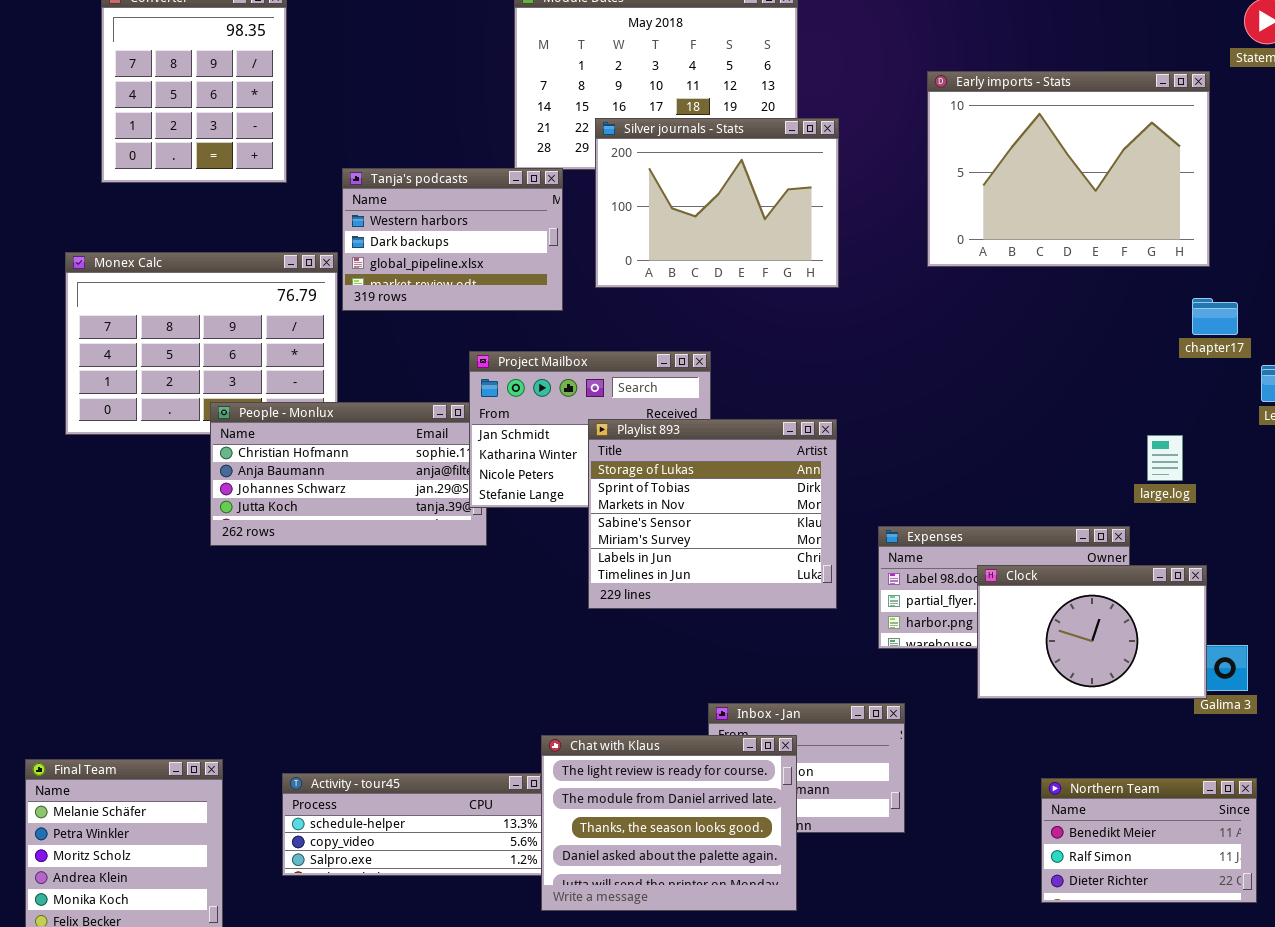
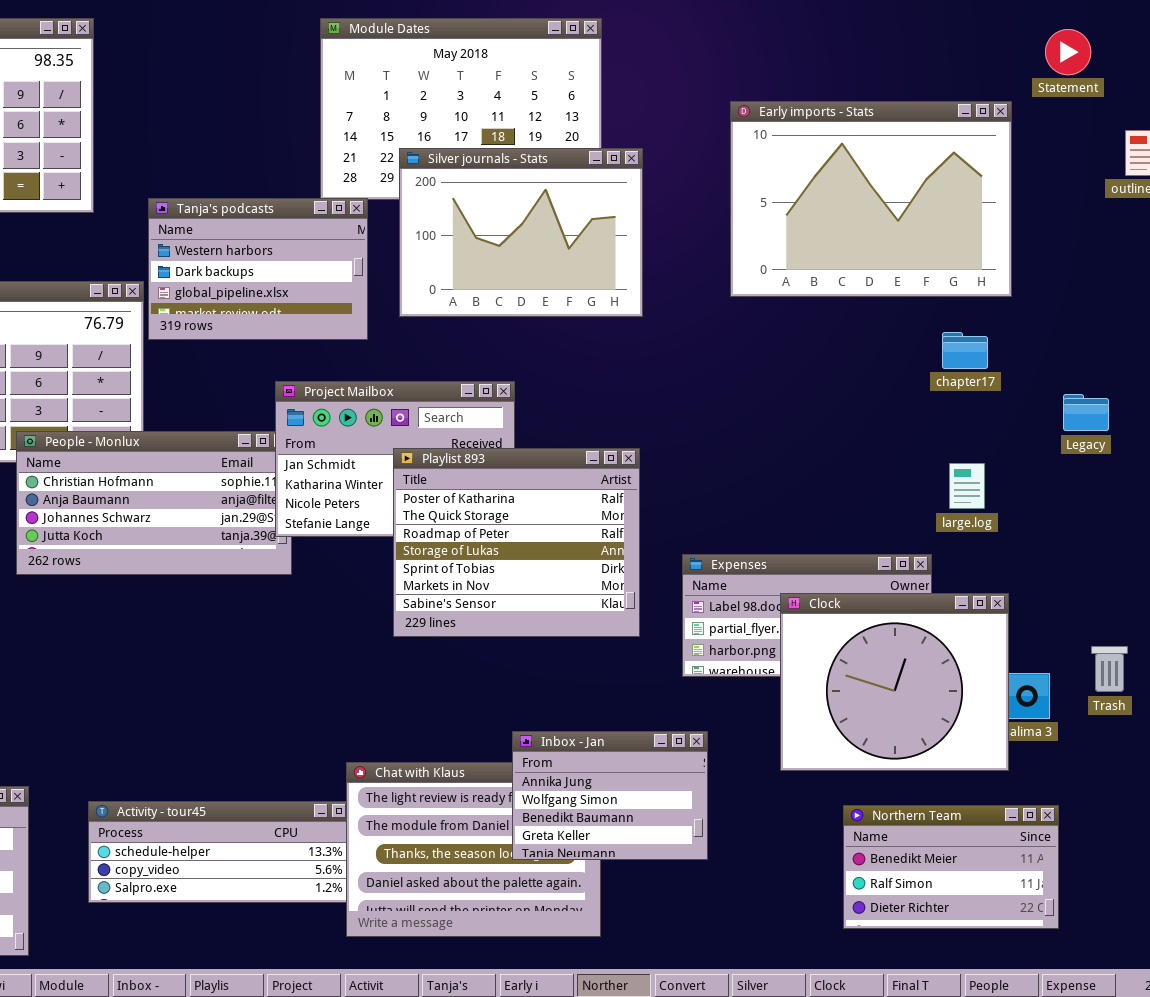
chapter17: [1192,298,1238,335] -> [942,332,988,369], moved
Playlist 893: [588,419,837,609] -> [393,448,640,637], scrolled up 3 rows
Clock: [977,565,1207,699] -> [780,593,1009,771], resized
Inbox - Jan: [708,703,905,833] -> [512,731,708,860], raised

